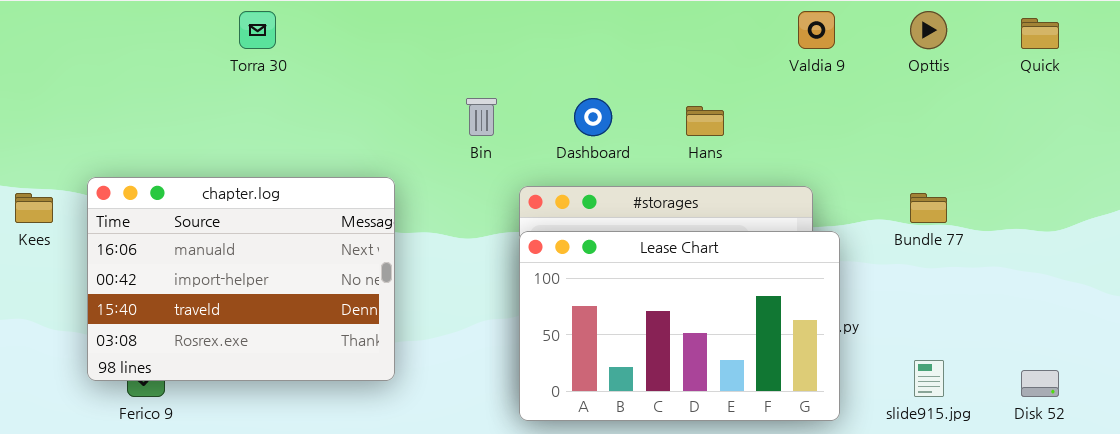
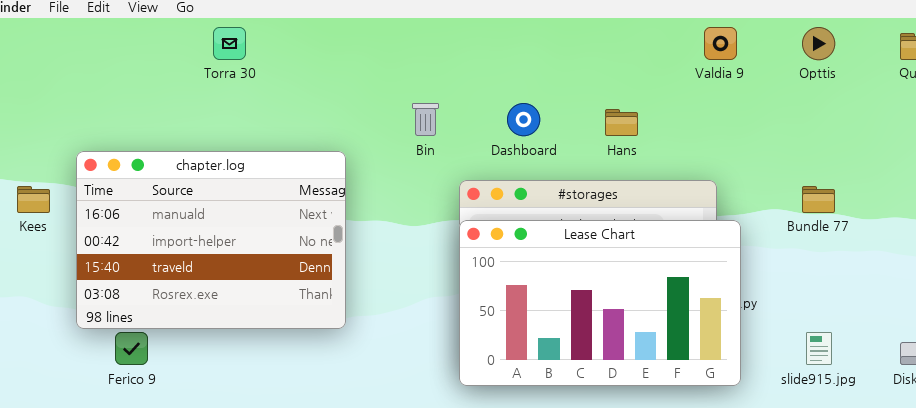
chapter.log: [87,177,395,381] -> [76,151,346,329], moved

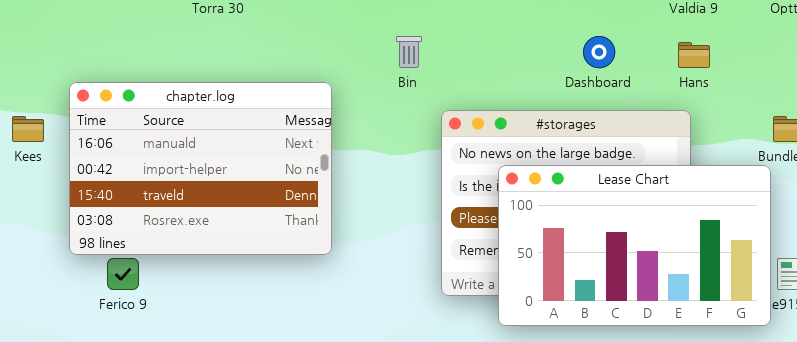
Dashboard: [507,103,540,136] -> [583,36,615,68], moved
Hans: [605,109,638,136] -> [678,42,710,68], moved
Lease Chart: [459,220,741,386] -> [498,165,771,326], moved

